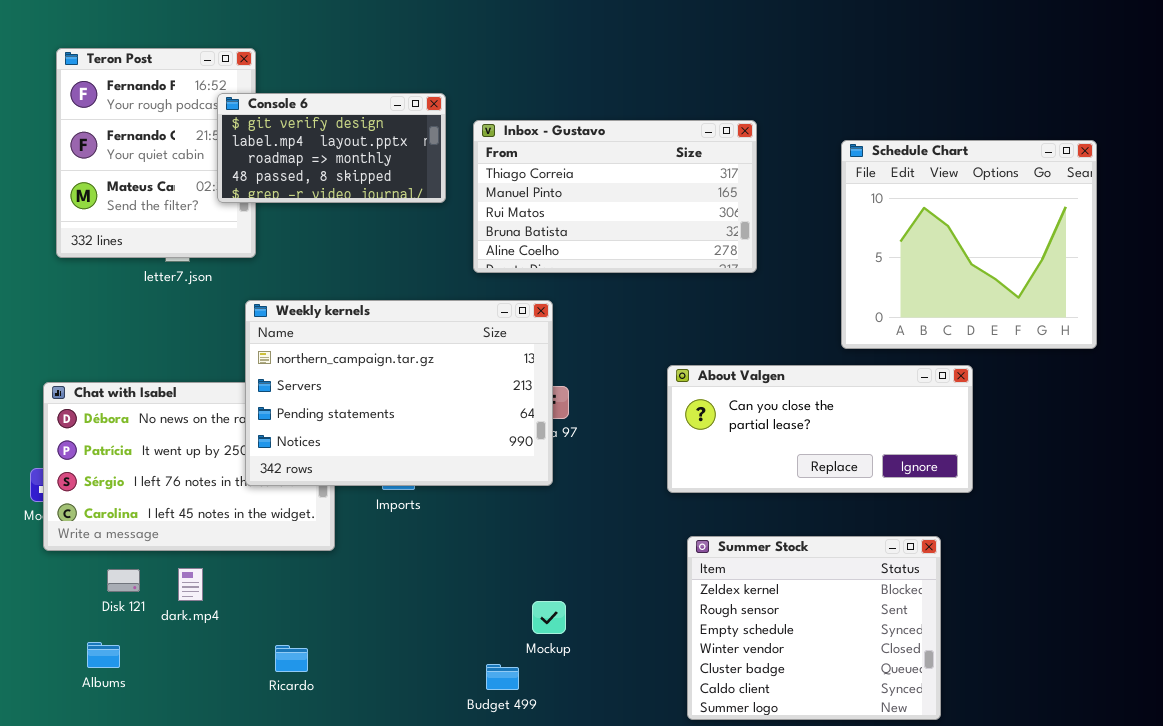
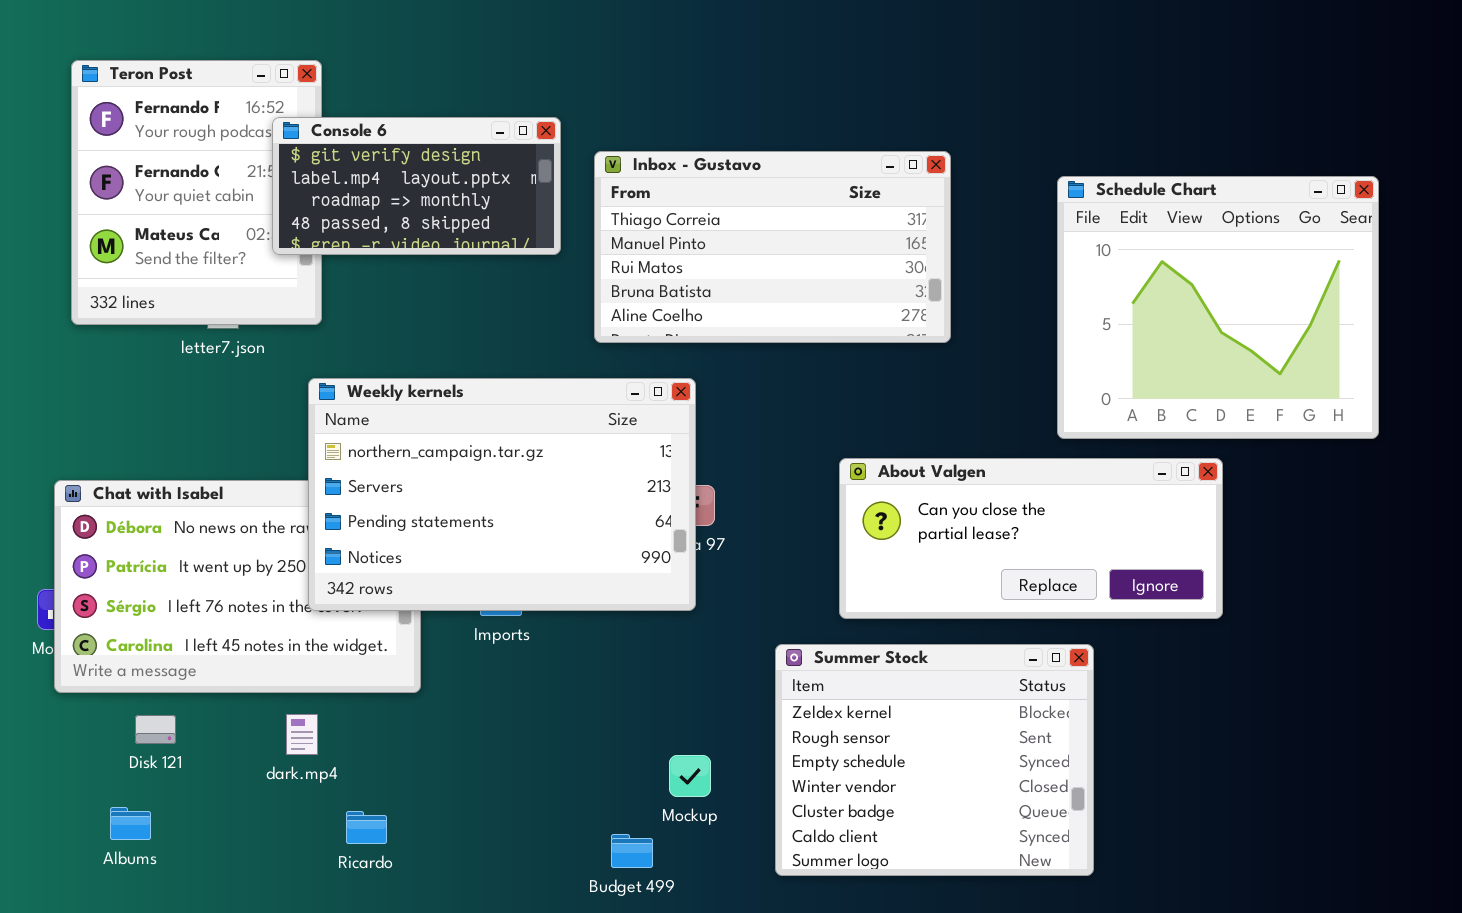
Summer Stock: [687,536,941,720] -> [775,644,1094,876], moved
dark.mp4: [178,568,203,601] -> [286,714,318,755], moved

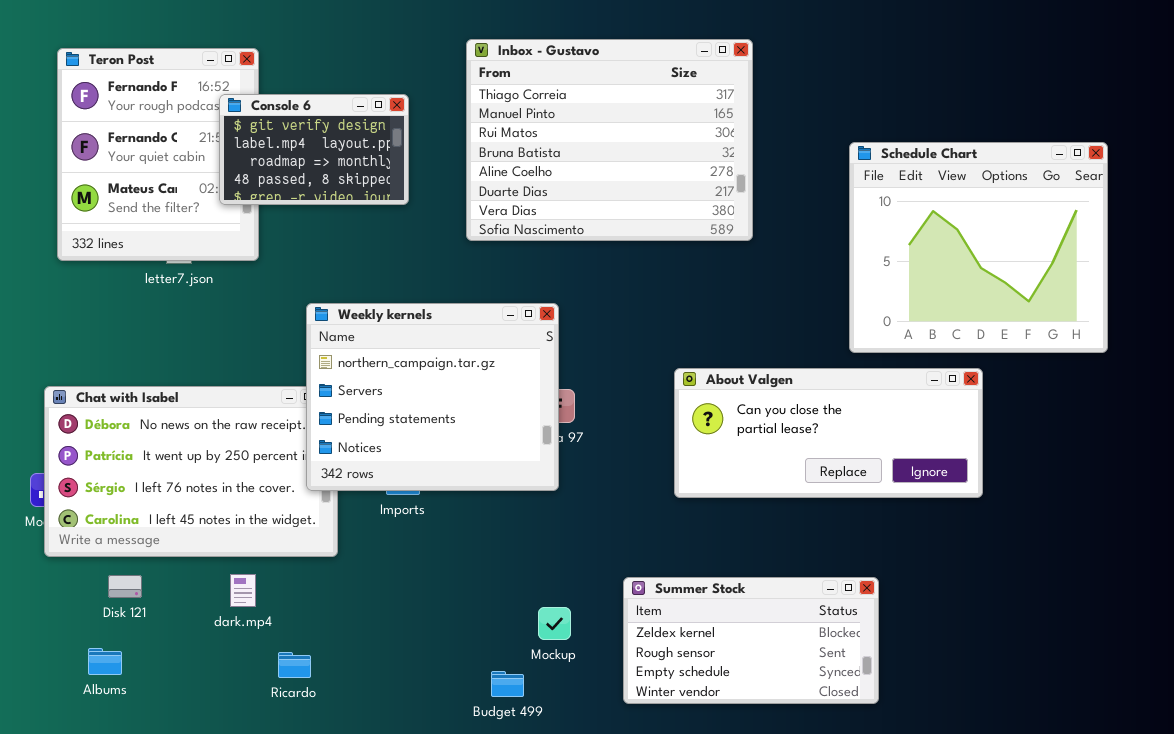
Console 6: [272,117,561,255] -> [219,94,409,205], resized
Inbox - Gustavo: [594,151,951,343] -> [466,39,753,241], moved, resized
Weekly kernels: [308,378,696,611] -> [306,303,559,491], resized
Summer Stock: [775,644,1094,876] -> [623,577,879,704], resized

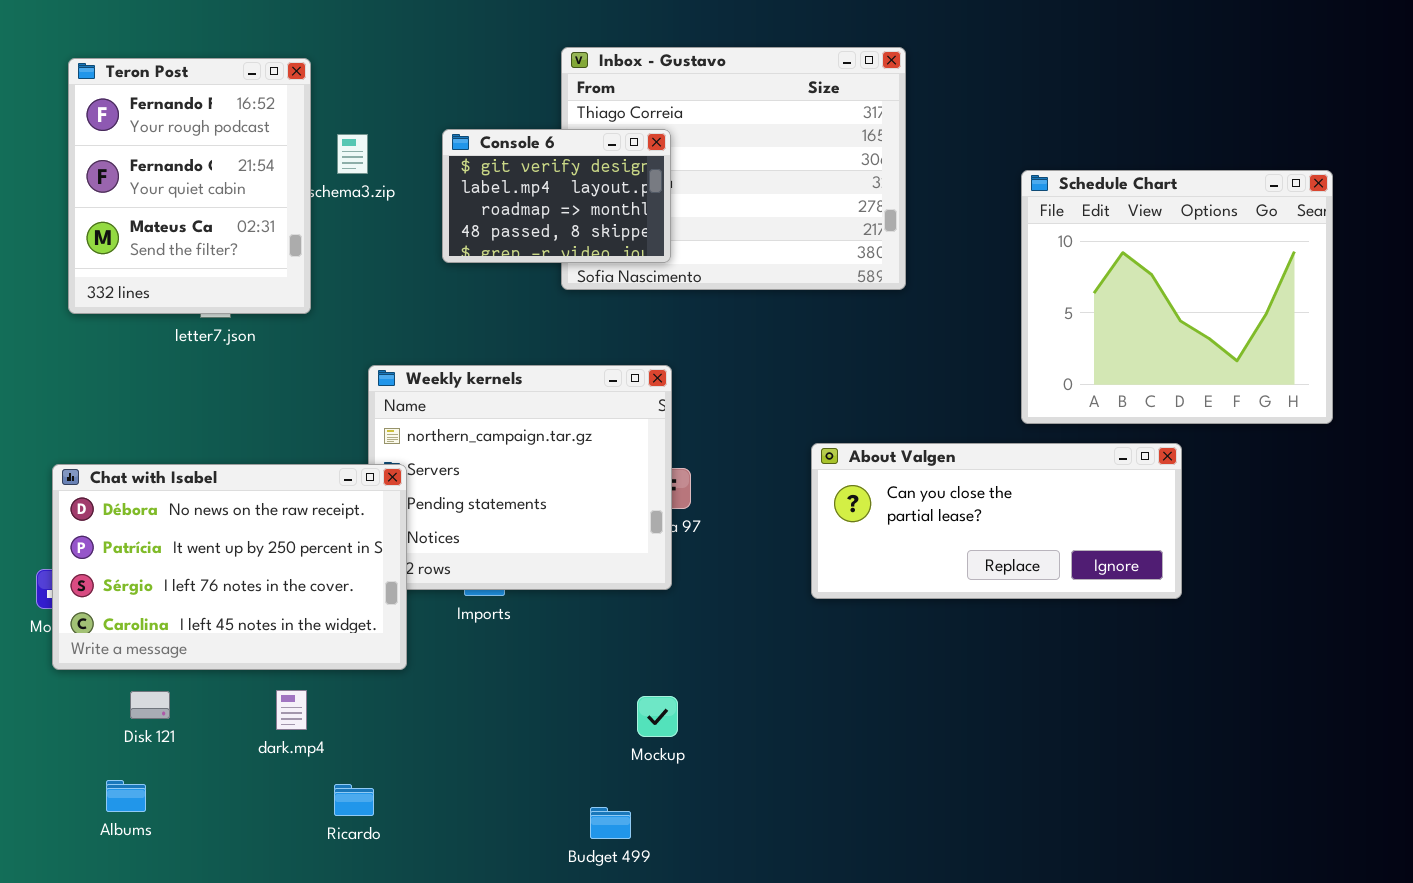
Console 6: [219,94,409,205] -> [442,129,671,263], moved
Chat with Isabel: [44,386,338,557] -> [52,464,407,670], raised
Summer Stock: [623,577,879,704] -> none, closed
Mockup: [538,607,571,640] -> [637,696,678,737], moved

